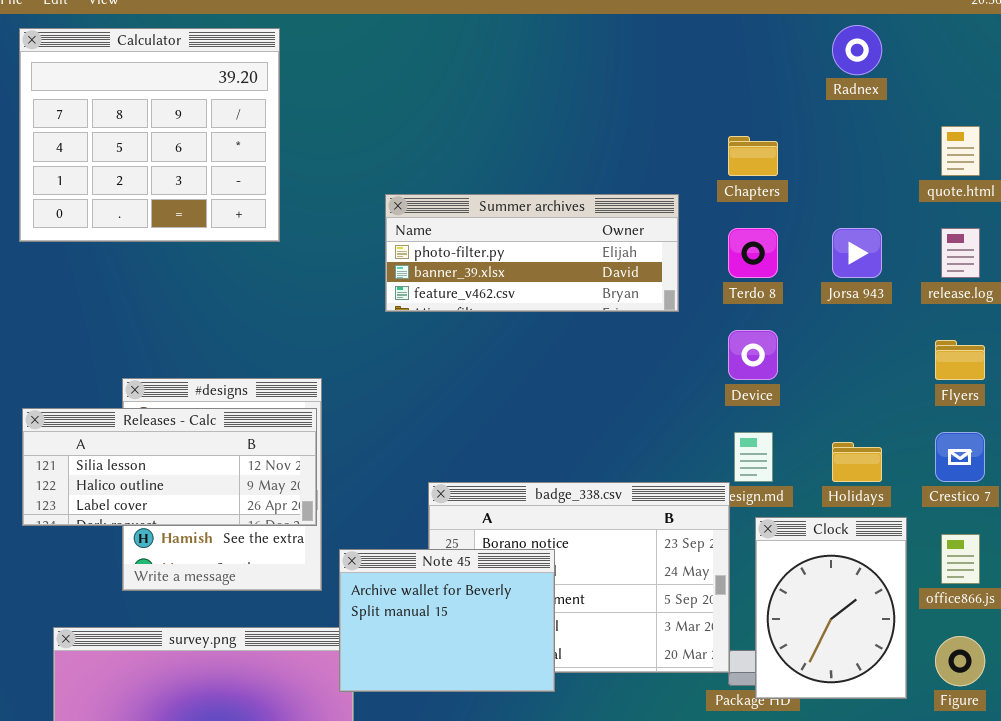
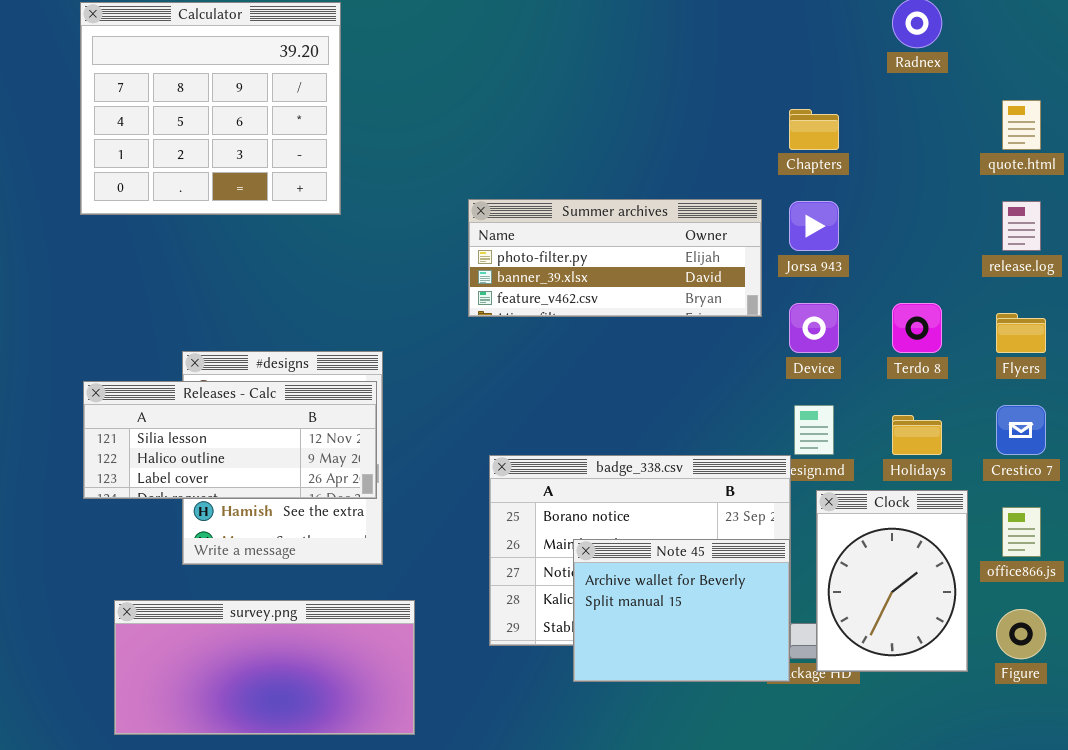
Summer archives: [385,194,679,312] -> [468,199,762,317], moved
Terdo 8: [728,228,778,278] -> [892,303,942,353], moved
Jorsa 943: [832,228,882,278] -> [789,201,839,251], moved
Note 45: [339,549,555,692] -> [573,539,790,682], moved

